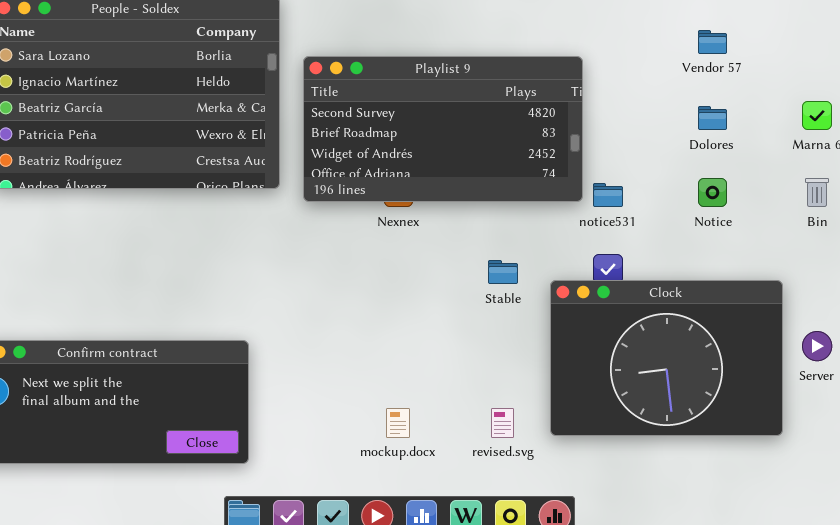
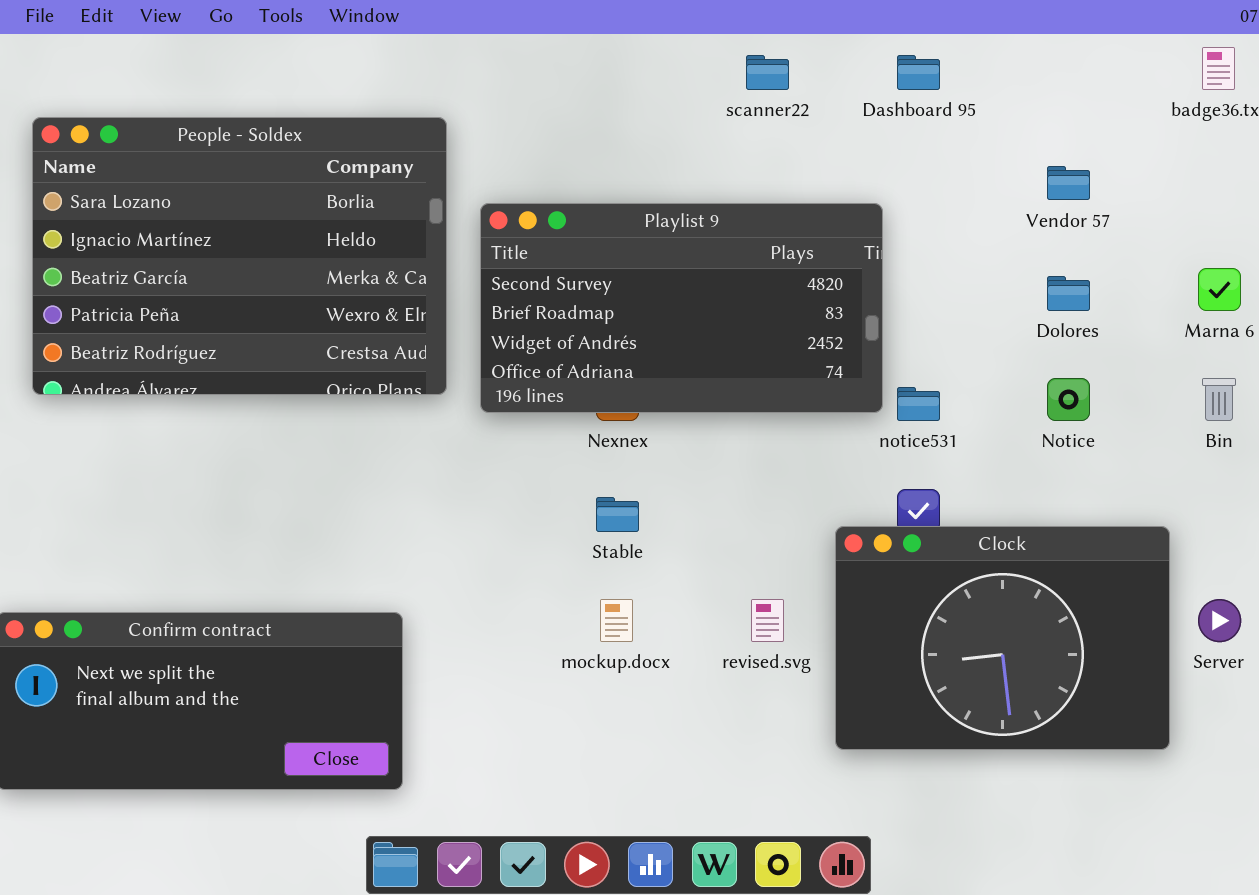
Stable: [488,260,518,284] -> [596,497,639,532], moved
mockup.docx: [386,408,410,438] -> [600,599,633,642], moved
revised.svg: [491,408,514,438] -> [751,599,784,642], moved

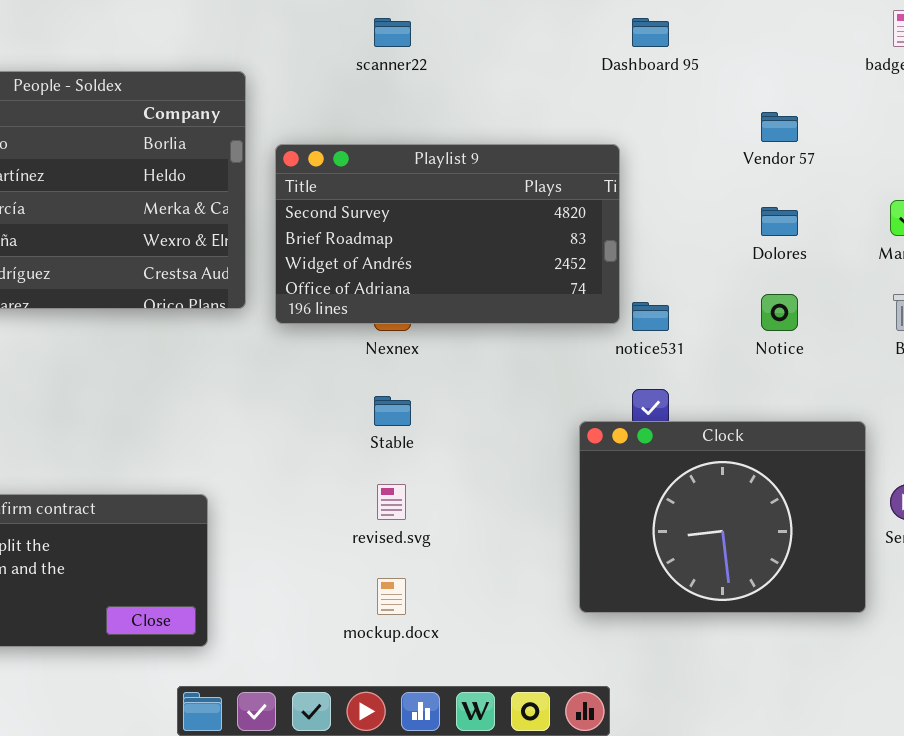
scanner22: [746,55,789,90] -> [374,18,411,47], moved
mockup.docx: [600,599,633,642] -> [377,578,406,615], moved
revised.svg: [751,599,784,642] -> [377,484,406,520], moved

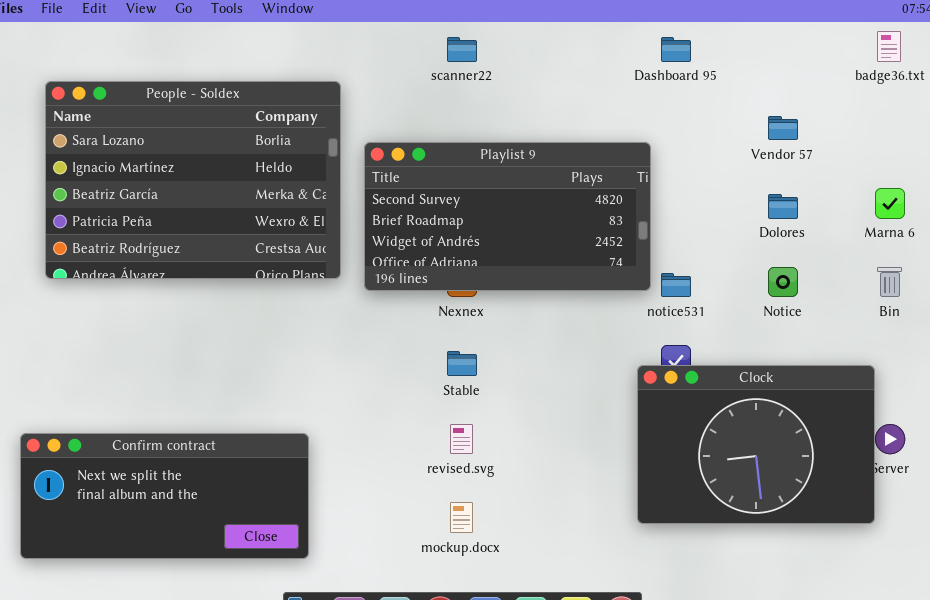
Clock: [579,421,866,613] -> [637,365,875,524], moved

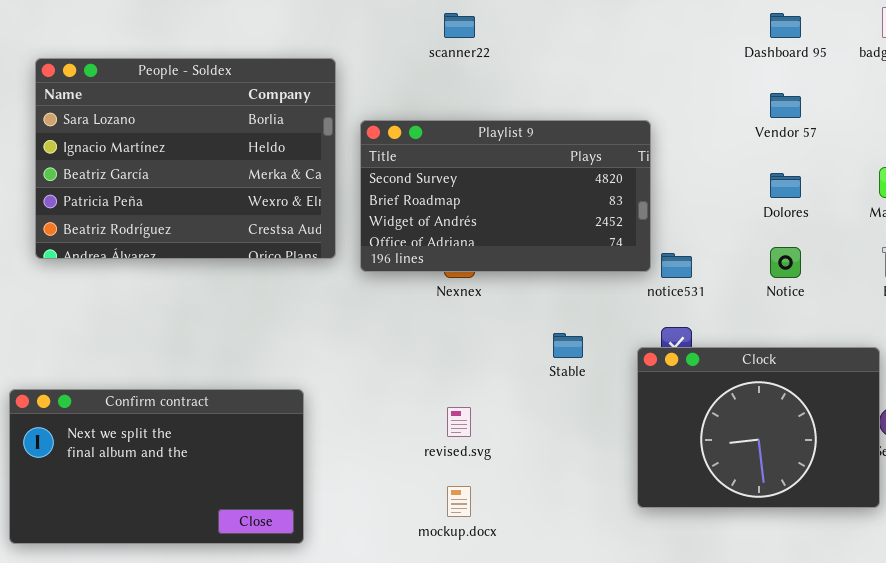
Dashboard 95: [661,37,691,62] -> [770,13,801,38], moved
Stable: [447,351,477,376] -> [553,333,583,358], moved
Confirm contract: [20,433,309,559] -> [9,389,304,544], resized

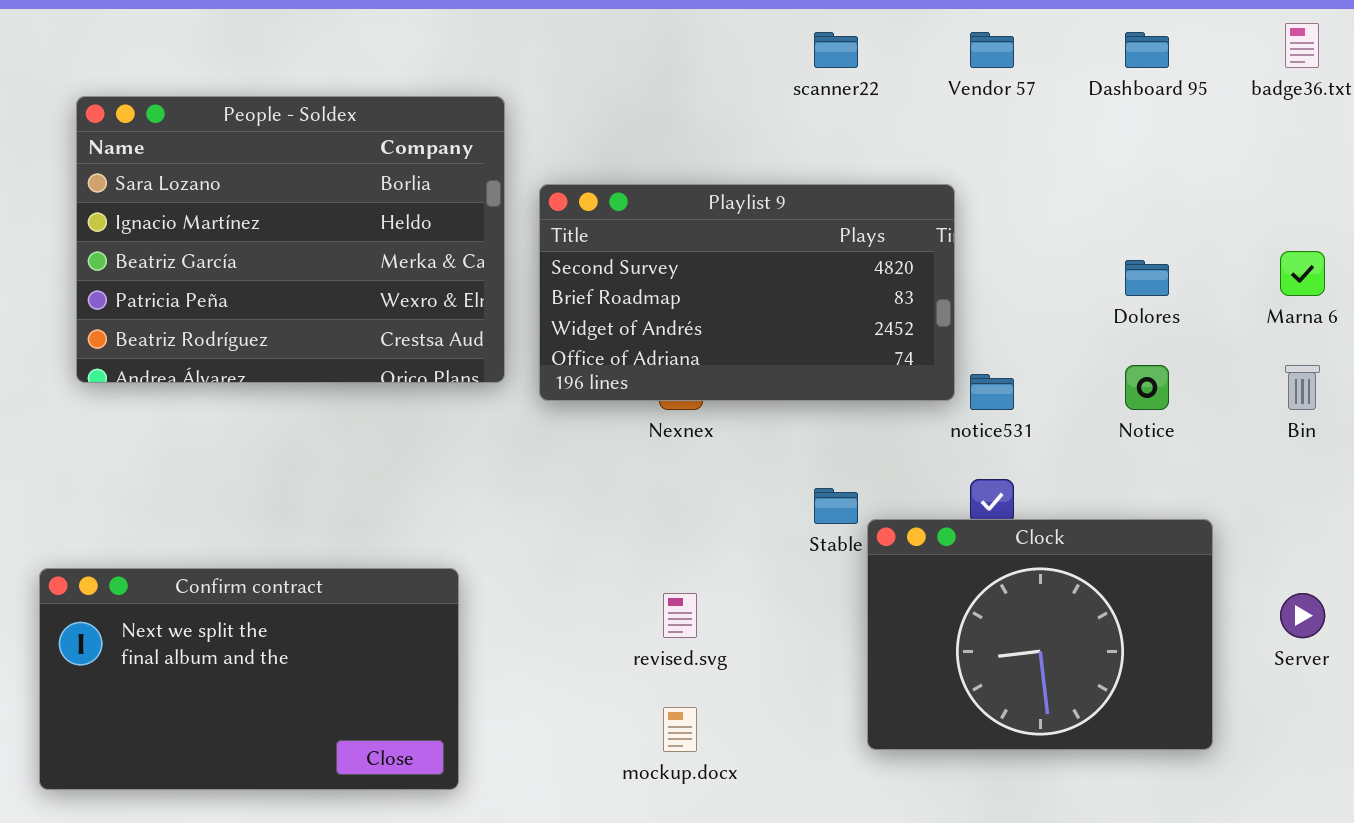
scanner22: [444,13,475,38] -> [814,32,858,68], moved
Vendor 57: [770,93,801,118] -> [970,32,1014,68], moved
Clock: [637,347,880,508] -> [867,519,1213,750], moved

